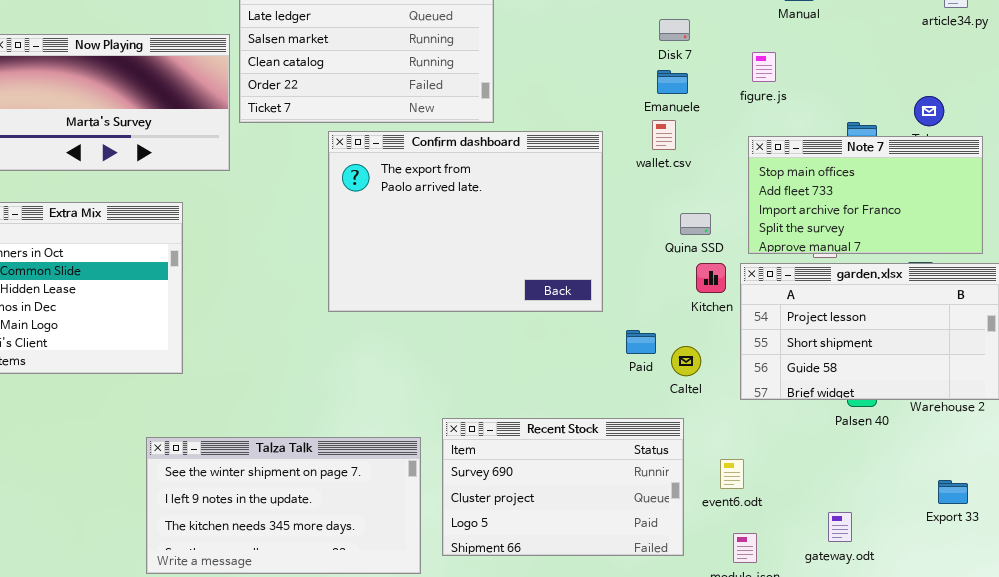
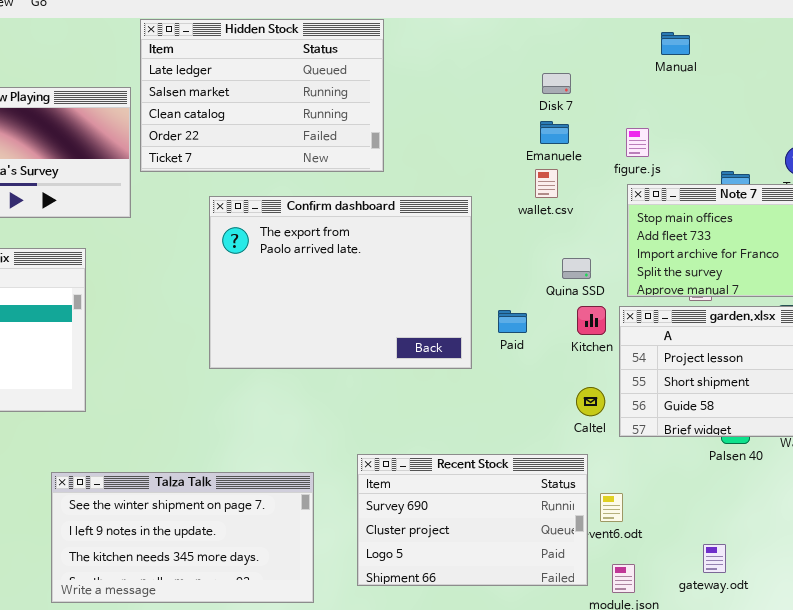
figure.js: [752,52,776,82] -> [626,128,649,157], moved
Confirm dashboard: [328,131,603,312] -> [209,196,472,369], moved
Paid: [626,330,656,354] -> [498,310,527,333], moved
Caltel: [671,346,701,376] -> [576,387,605,416], moved
Recent Stock: [442,418,684,556] -> [357,454,588,586], moved

